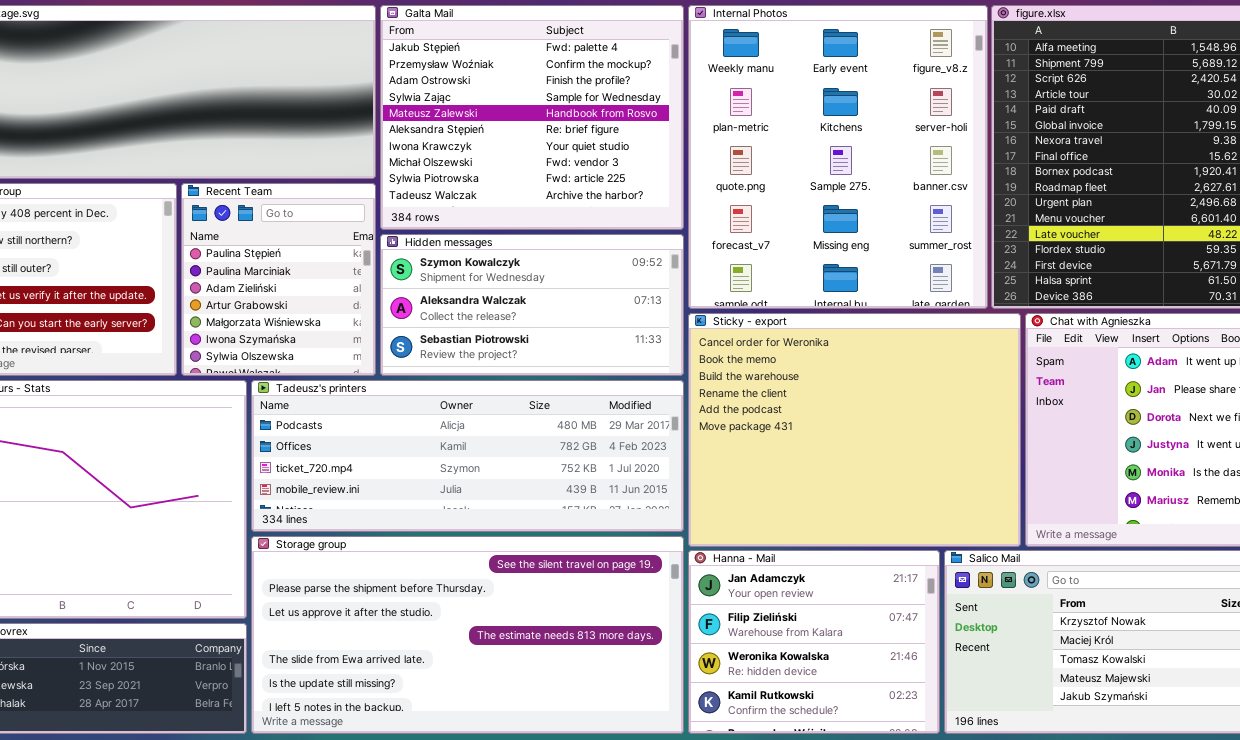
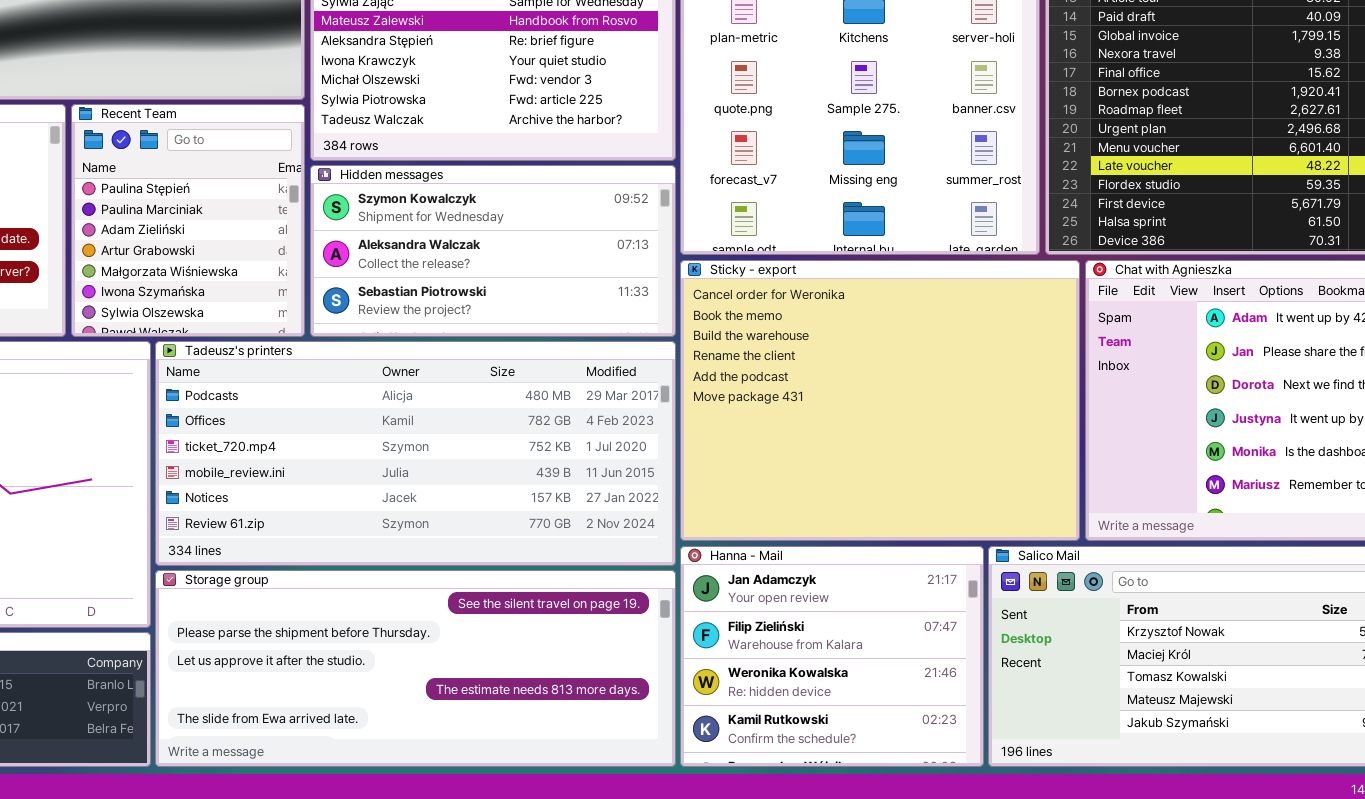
Tadeusz's printers: [251,380,684,532] -> [155,341,676,566], resized
Storage group: [251,536,684,734] -> [155,570,676,767], resized

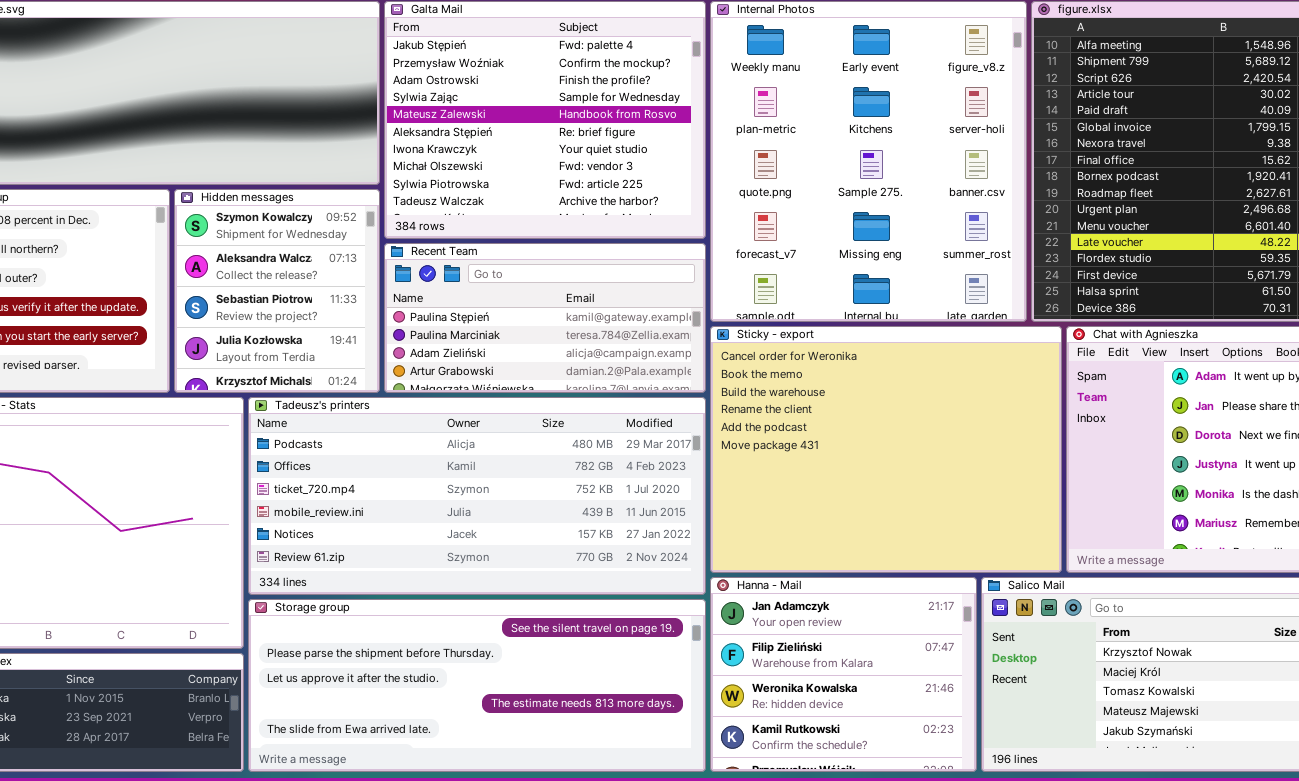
Recent Team: [71,104,305,337] -> [384,243,706,393], moved, resized
Hidden messages: [310,165,676,337] -> [174,189,380,393], moved, resized

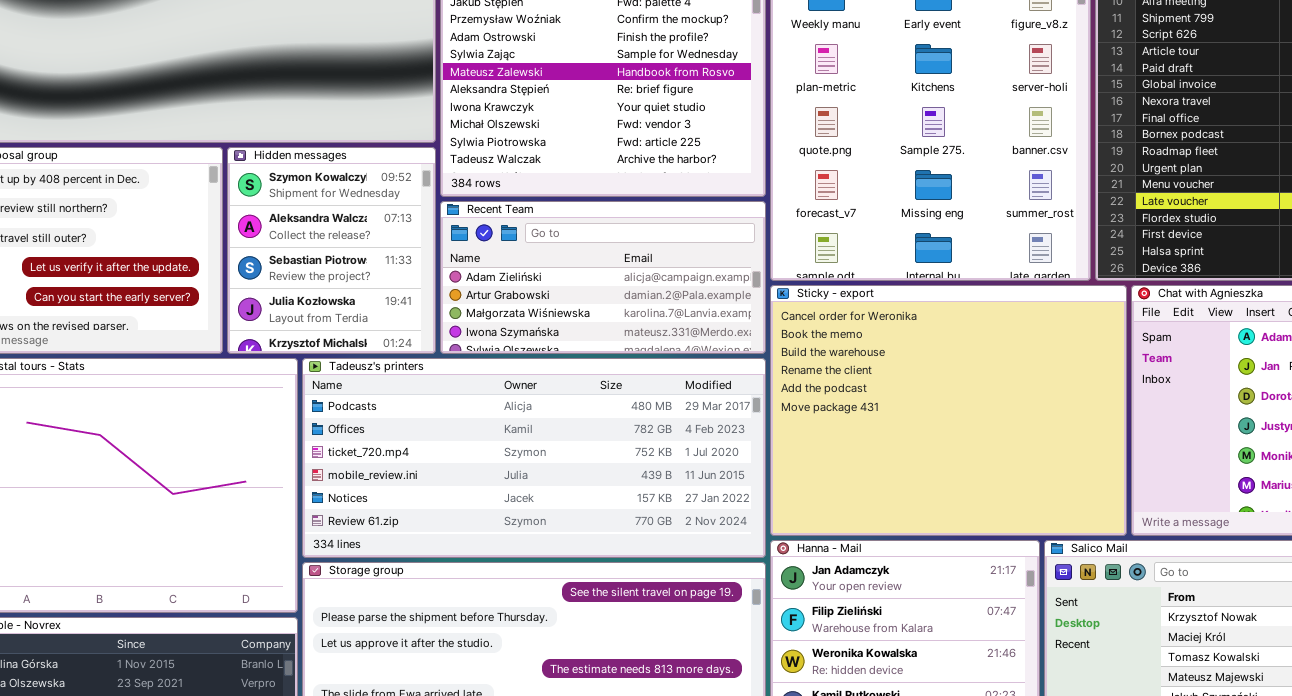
Recent Team: [384,243,706,393] -> [440,201,766,354], scrolled down 2 rows

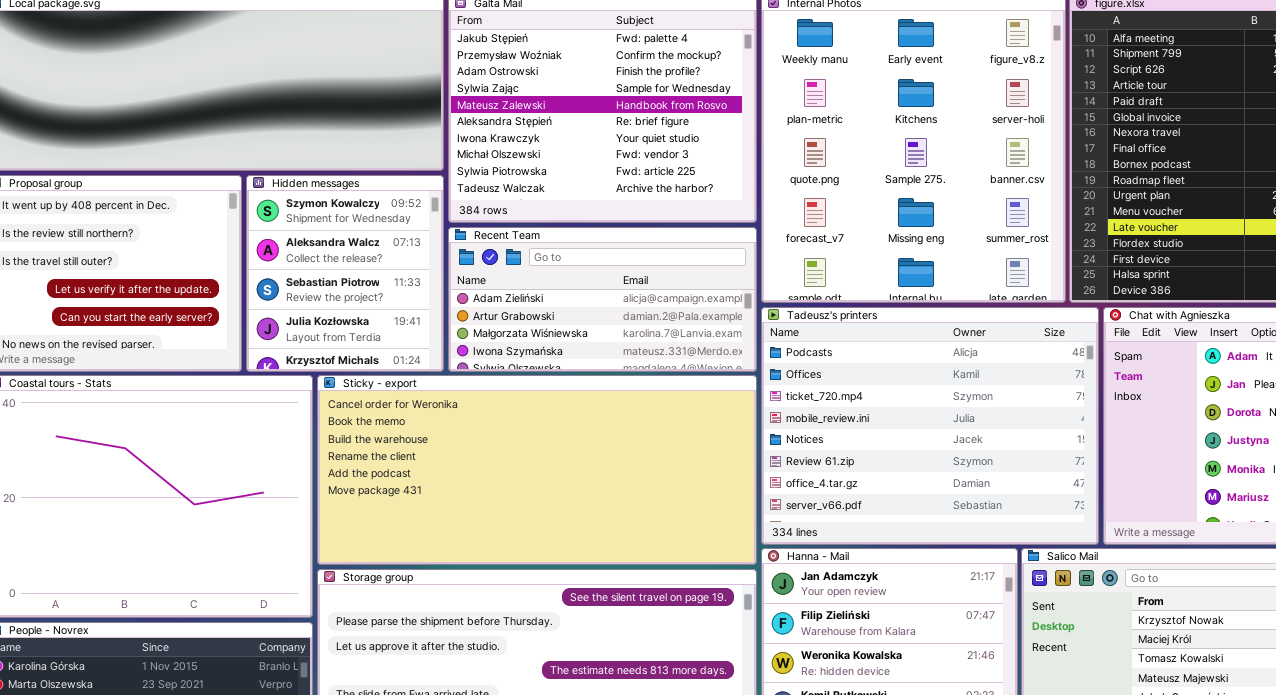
Sticky - export: [770,285,1127,536] -> [317,375,757,565], moved, resized
Tadeusz's printers: [302,358,766,558] -> [761,307,1099,545], moved, resized

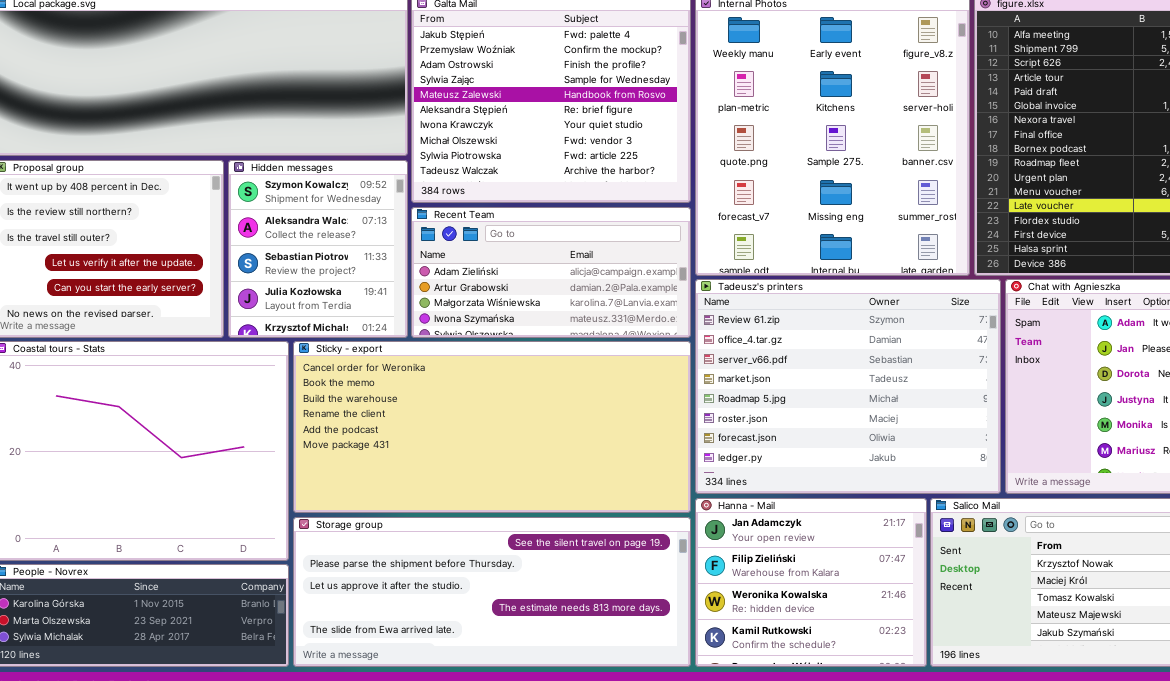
Tadeusz's printers: [761,307,1099,545] -> [695,279,1001,494], scrolled down 5 rows

